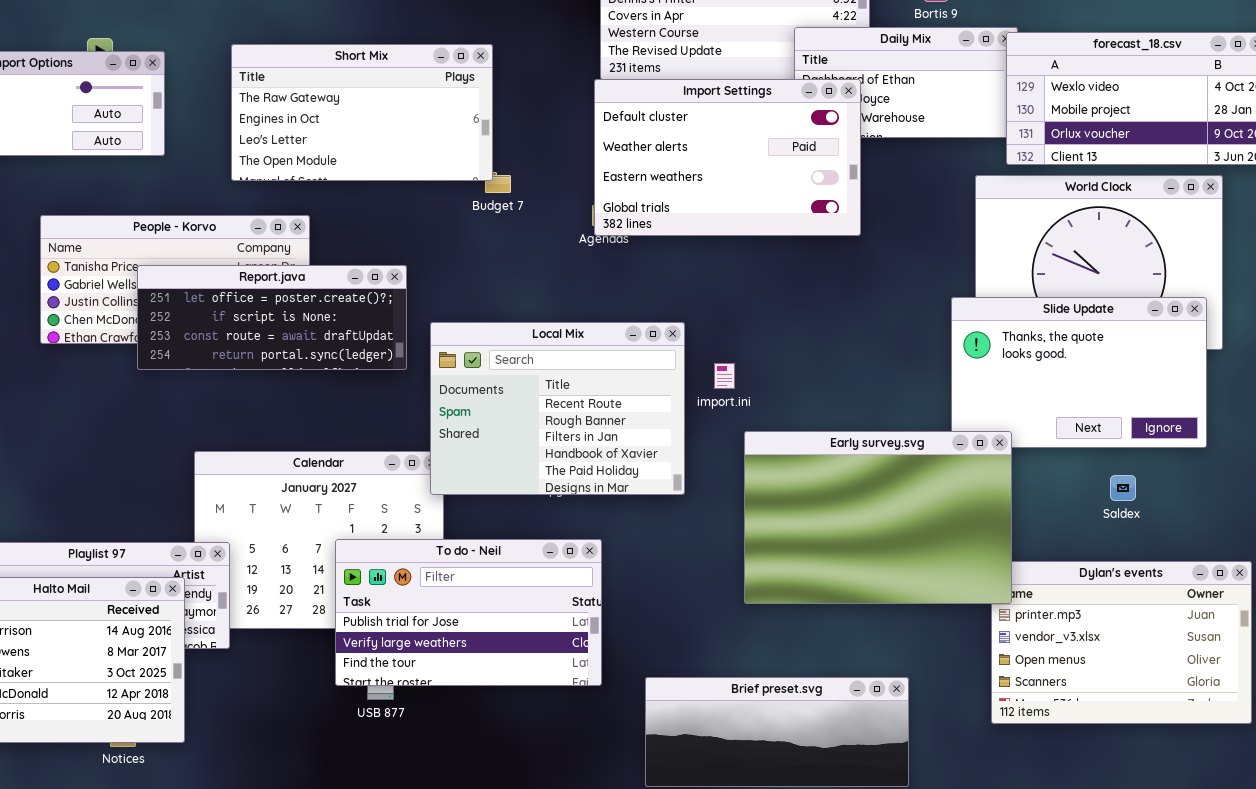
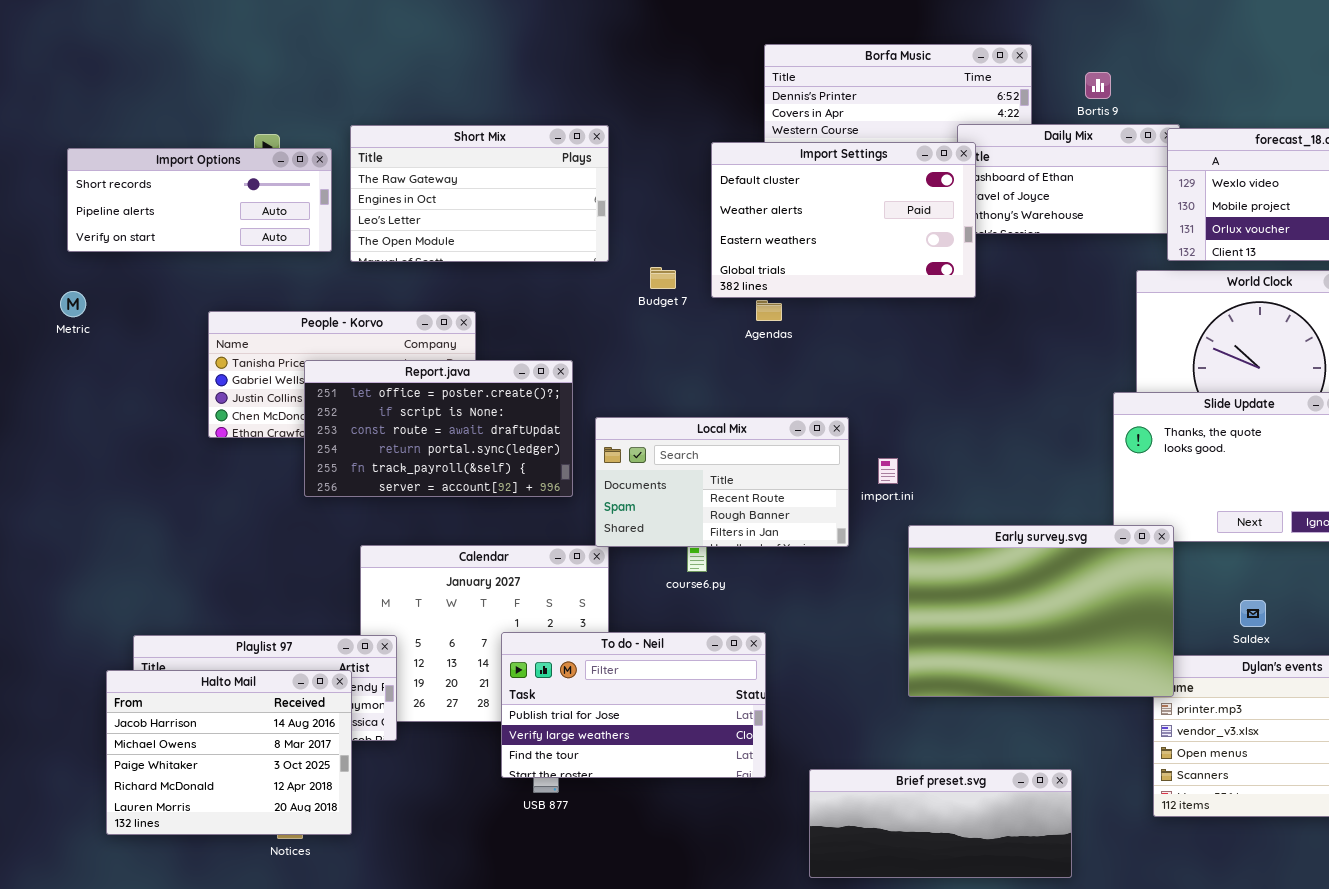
Short Mix: [231,44,493,181] -> [350,125,609,262], moved
Import Settings: [594,79,861,236] -> [711,142,976,298], moved
Report.java: [137,265,407,370] -> [304,360,573,497], resized
Local Mix: [430,322,685,495] -> [595,417,849,547], resized
Saldex: [1110,475,1136,501] -> [1240,600,1266,627], moved

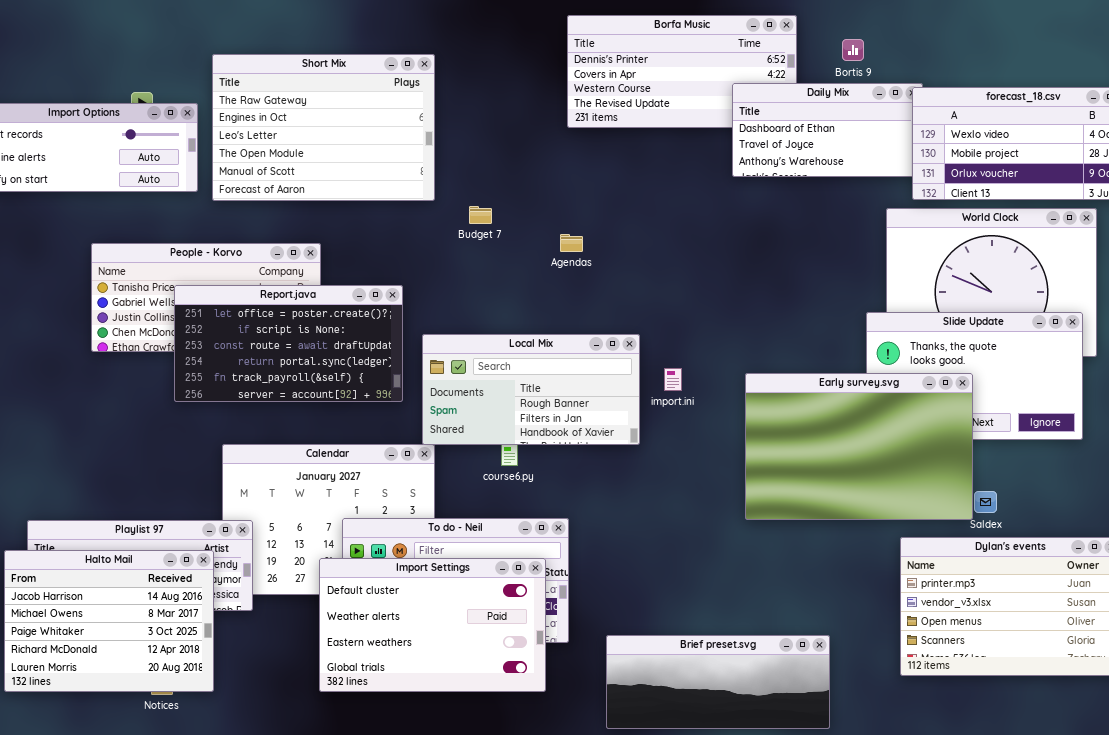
Short Mix: [350,125,609,262] -> [212,54,435,201], resized
Import Settings: [711,142,976,298] -> [319,558,546,692], moved
Local Mix: [595,417,849,547] -> [422,334,640,445], scrolled down 1 row
Early survey.svg: [908,525,1174,697] -> [745,373,973,520], moved

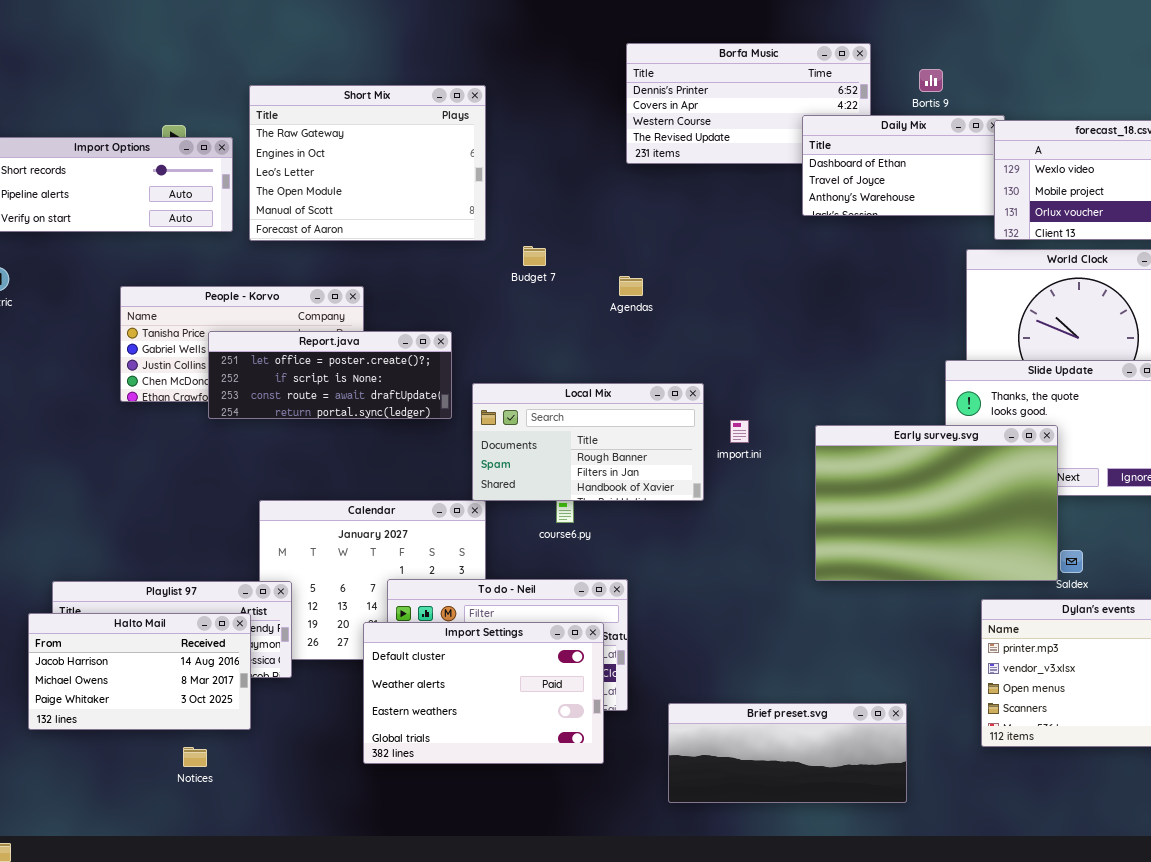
Report.java: [174,285,403,402] -> [208,331,452,419], resized
Halto Mail: [4,550,214,692] -> [28,613,251,730], resized

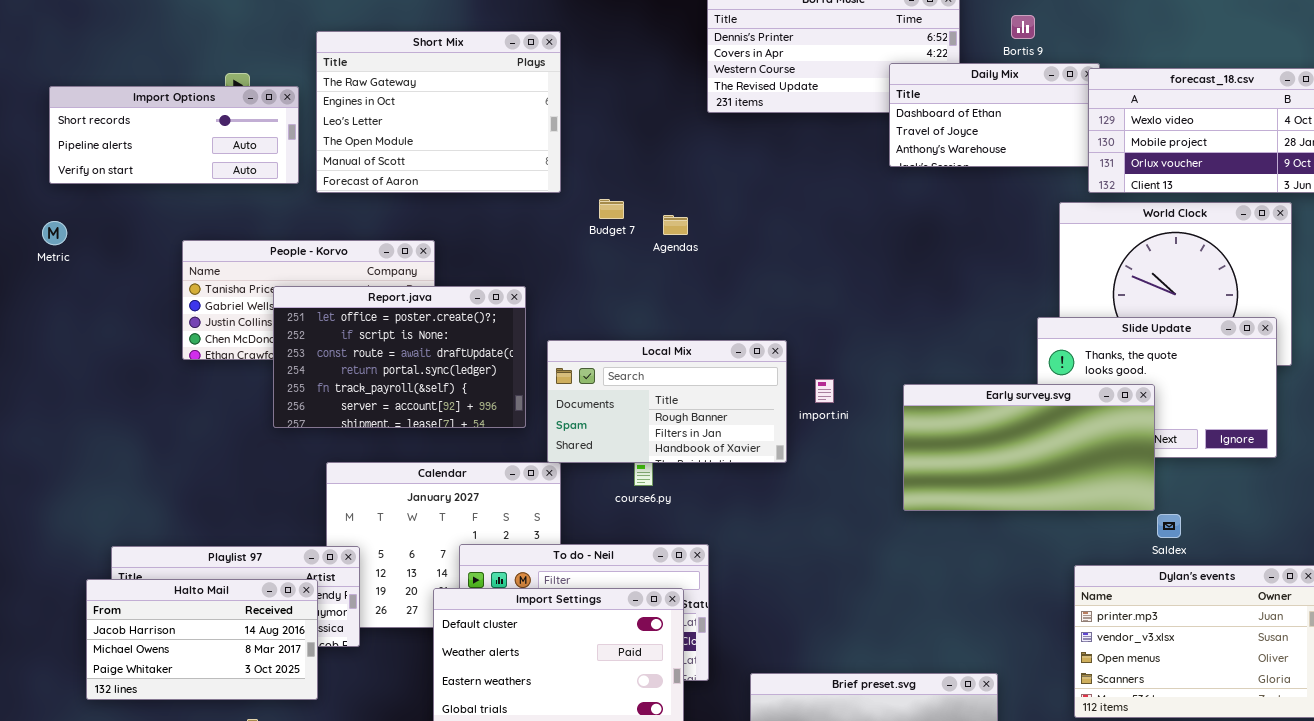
Agendas: [619,276,643,296] -> [663,215,688,235], moved
Report.java: [208,331,452,419] -> [273,286,526,428], resized
Early survey.svg: [815,425,1058,581] -> [903,384,1155,511], resized

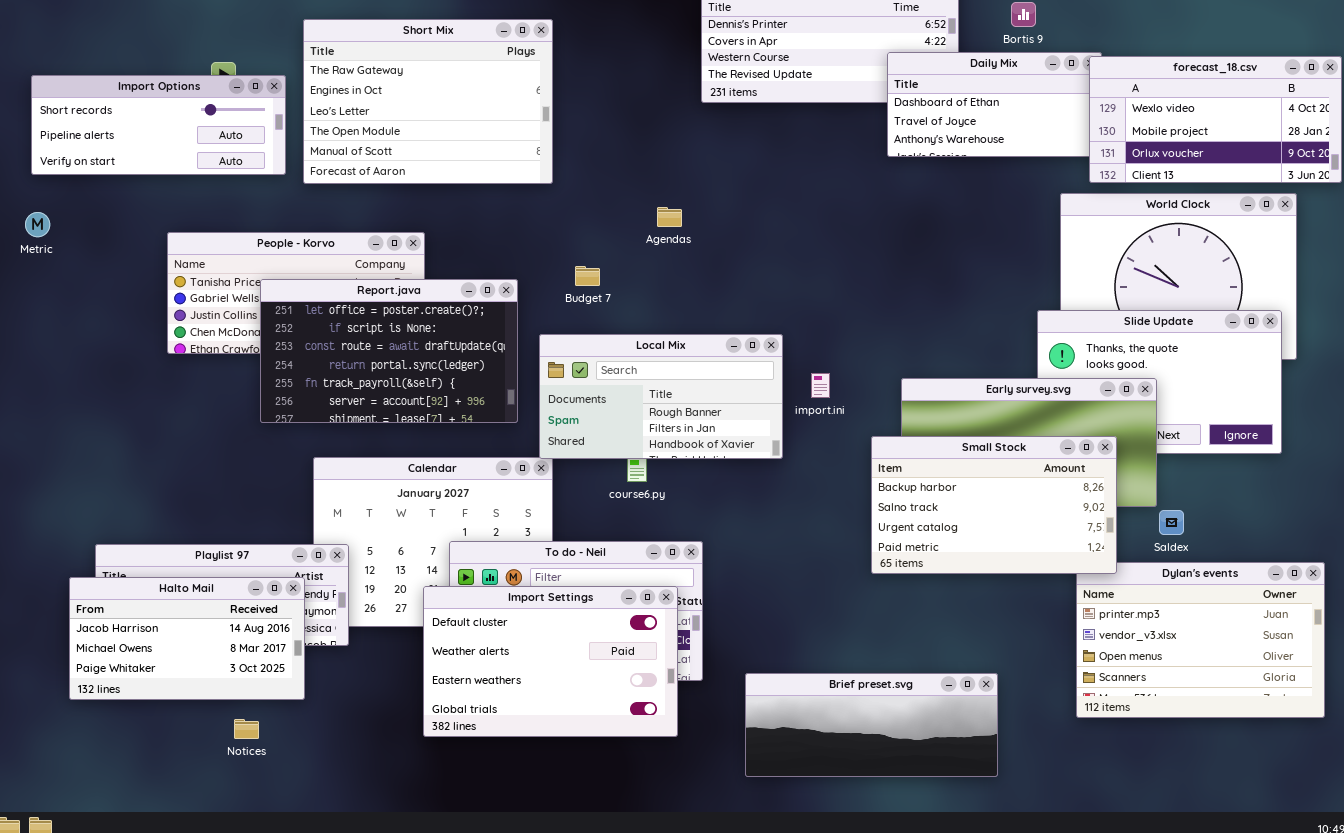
Budget 7: [599,199,624,219] -> [575,266,600,286], moved
Small Stock: none -> [871,436,1117,574], opened

